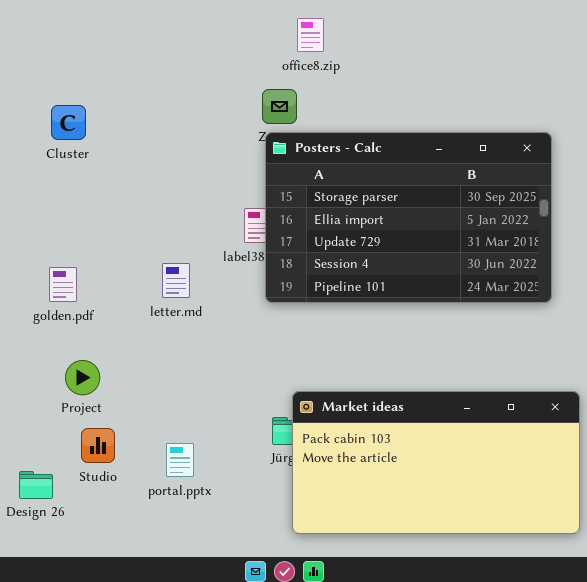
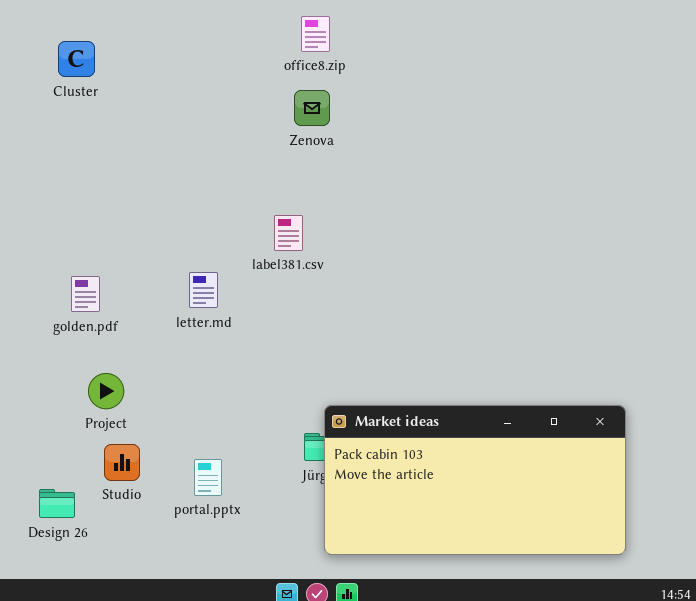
office8.zip: [297,18,324,52] -> [301,16,330,52], moved
Cluster: [51,105,86,140] -> [58,41,95,77], moved
Posters - Calc: [265,132,552,303] -> none, closed

